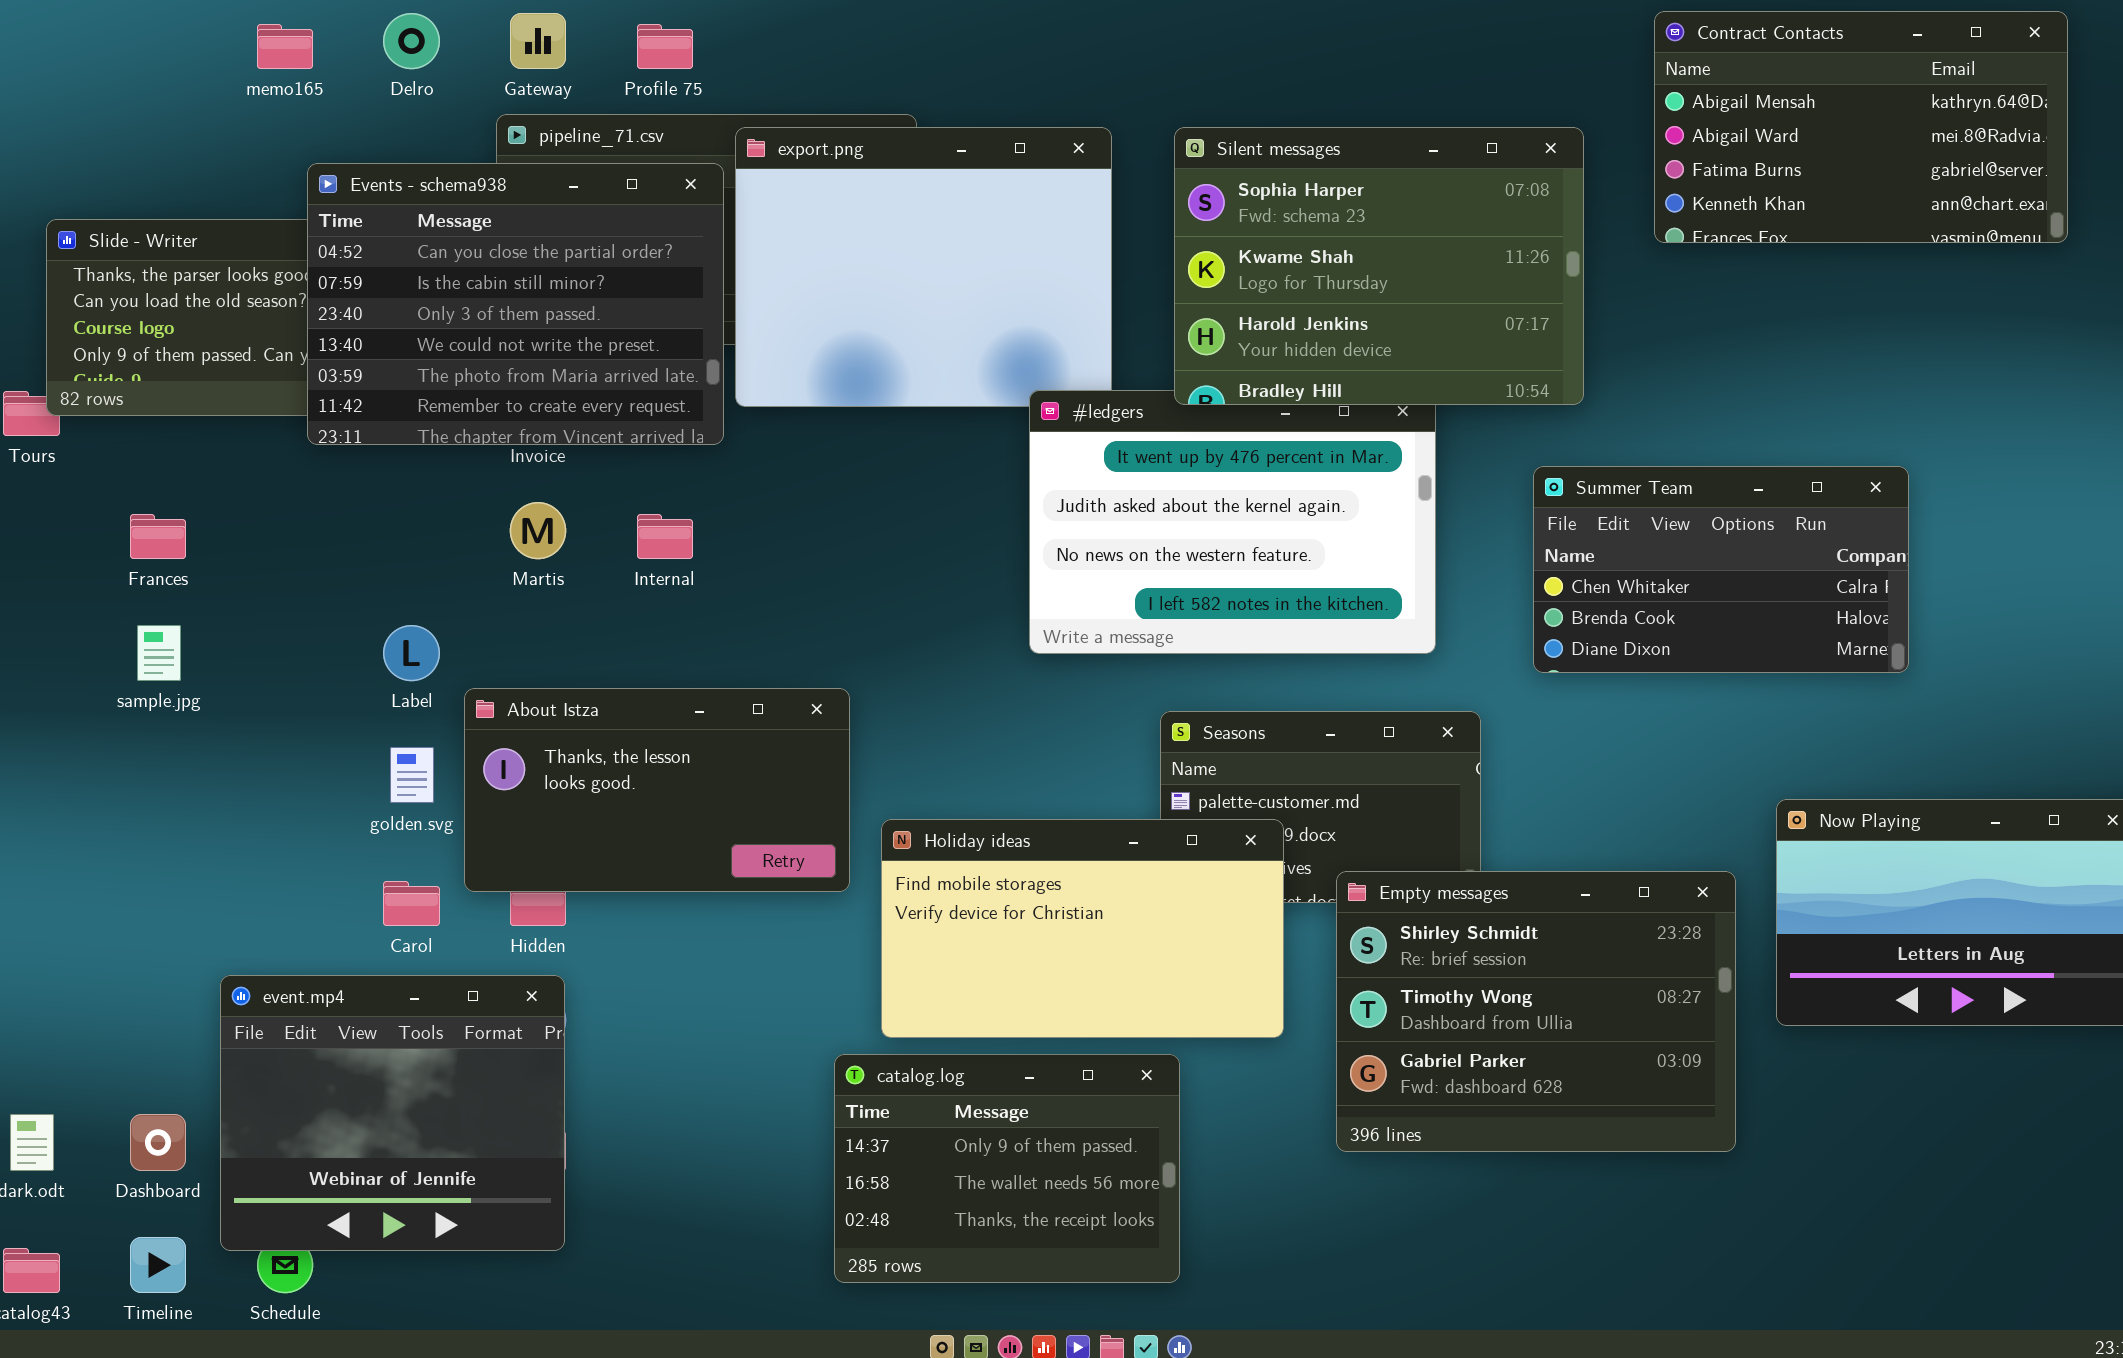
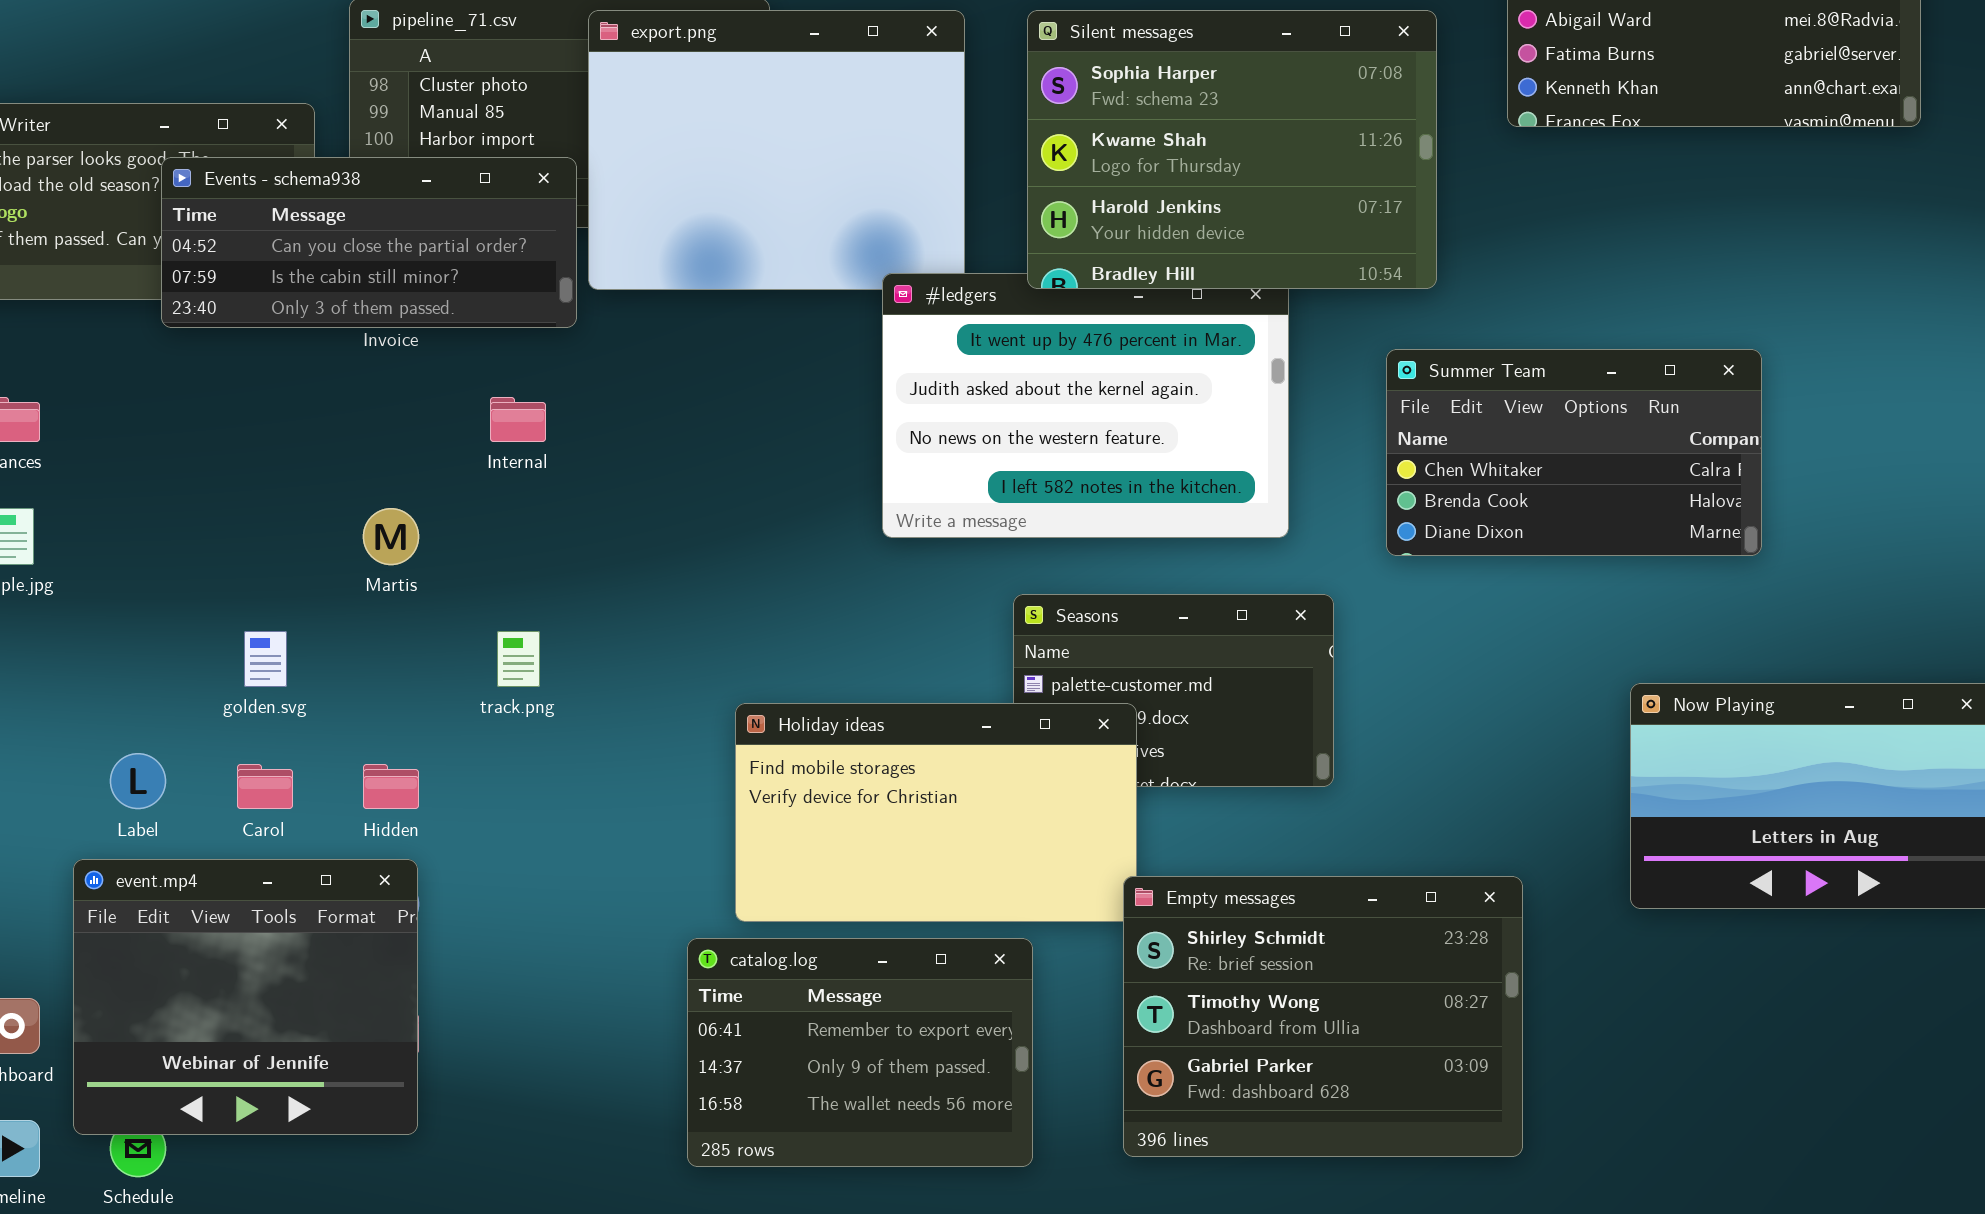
Events - schema938: [307,163,724,445] -> [161,157,577,328], resized
Martis: [510,502,566,559] -> [363,508,419,565], moved
Label: [383,625,440,681] -> [110,753,166,809], moved
About Istza: [464,688,850,892] -> none, closed
Empty messages: [1336,871,1736,1152] -> [1123,876,1523,1157], moved
catalog.log: [834,1054,1180,1283] -> [687,938,1033,1167], scrolled up 1 row

